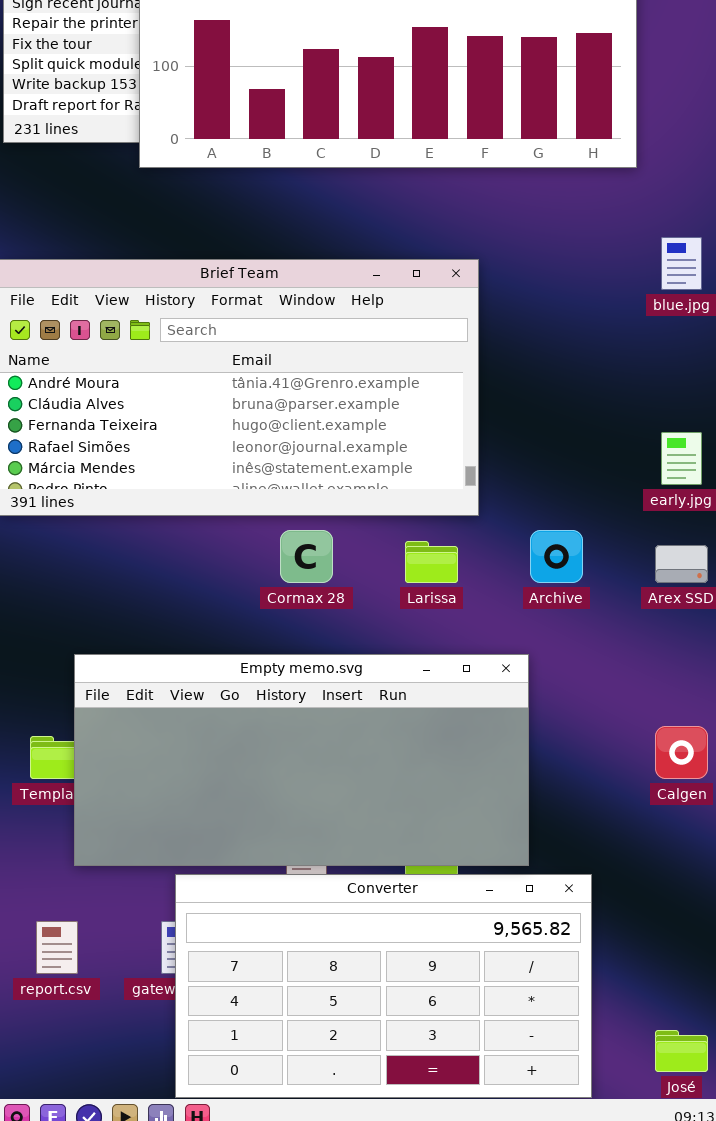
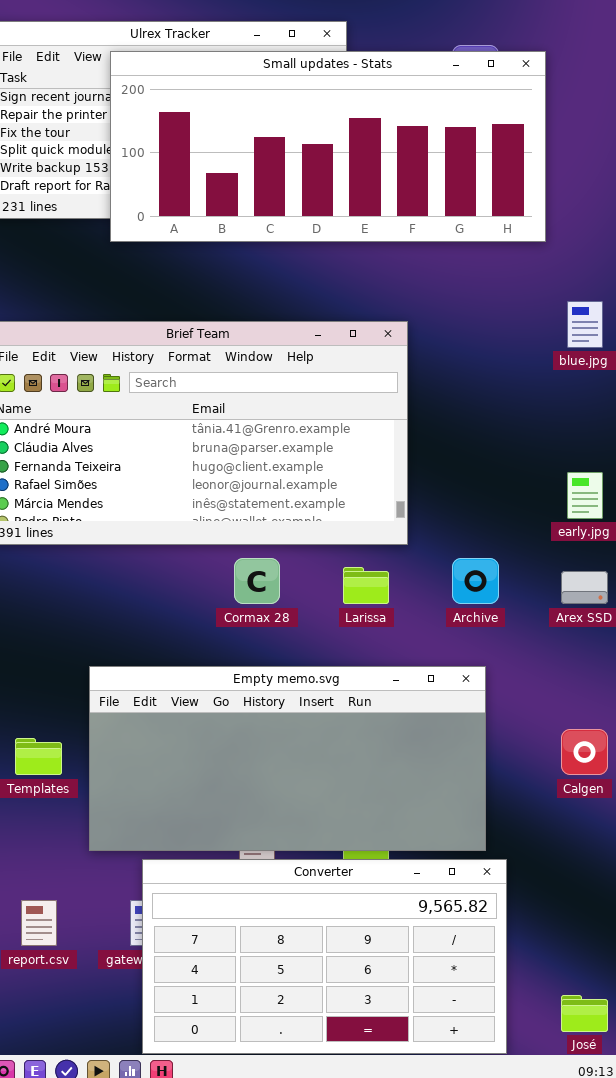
Empty memo.svg: [74,654,529,866] -> [89,666,486,851], moved

